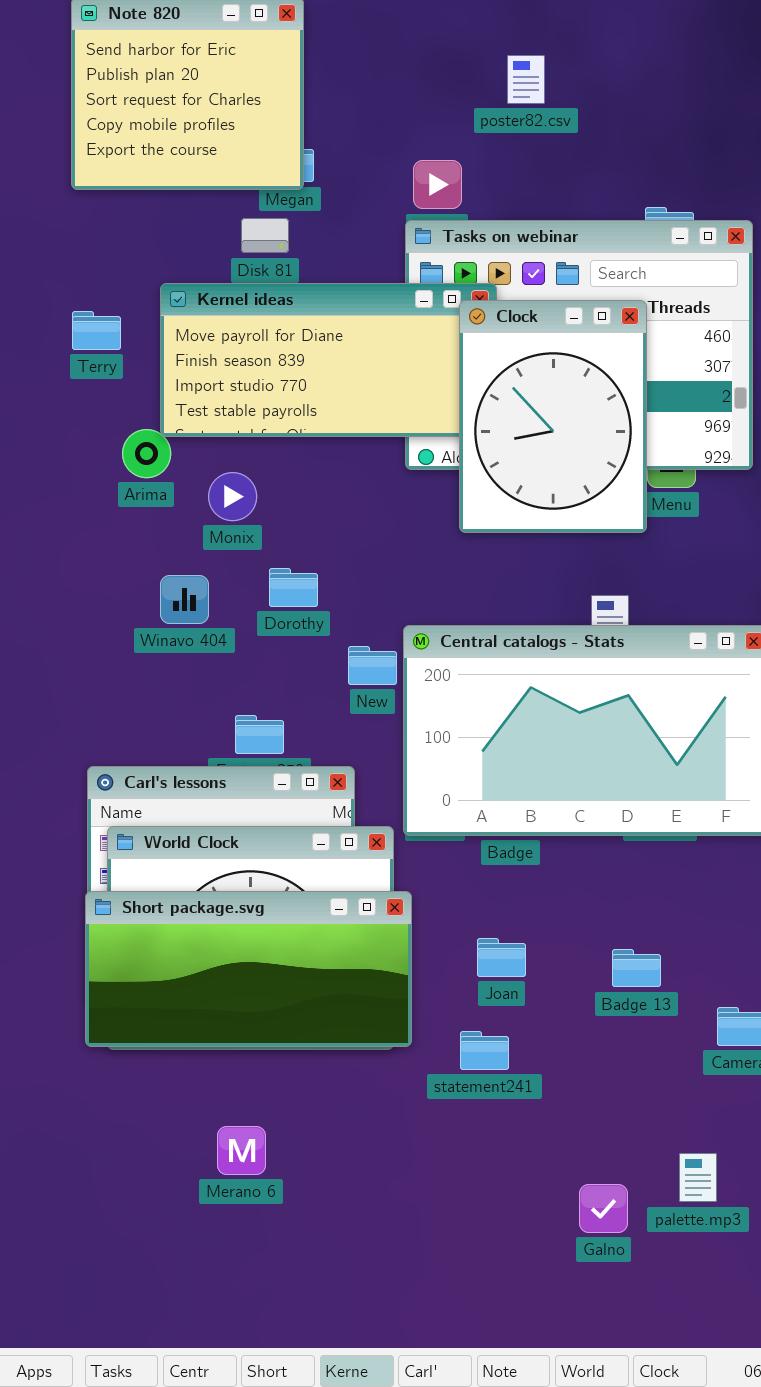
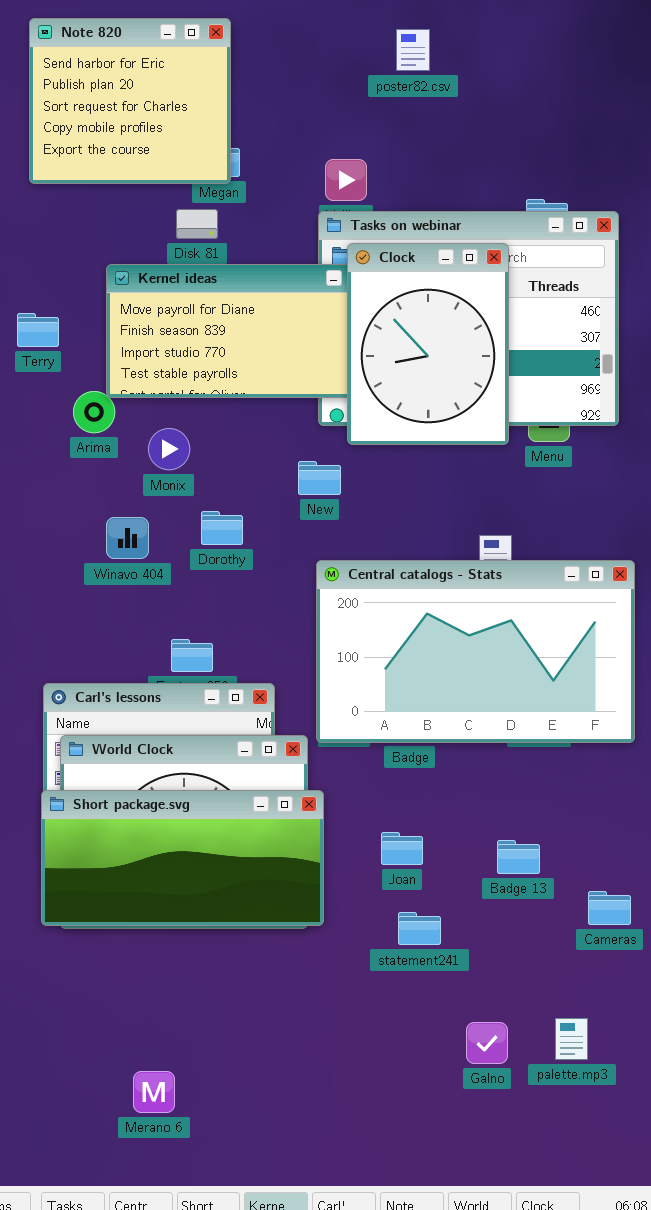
poster82.csv: [507,55,545,104] -> [396,29,430,71], moved
Clock: [459,300,647,533] -> [347,243,509,445], moved
Terry: [72,311,121,350] -> [17,313,59,347], moved
New: [348,646,397,685] -> [298,461,341,495], moved
statement241: [460,1031,509,1070] -> [398,912,441,945], moved
Merano 6: [217,1126,266,1175] -> [133,1071,175,1113], moved
Galno: [579,1184,628,1233] -> [466,1022,508,1064], moved

